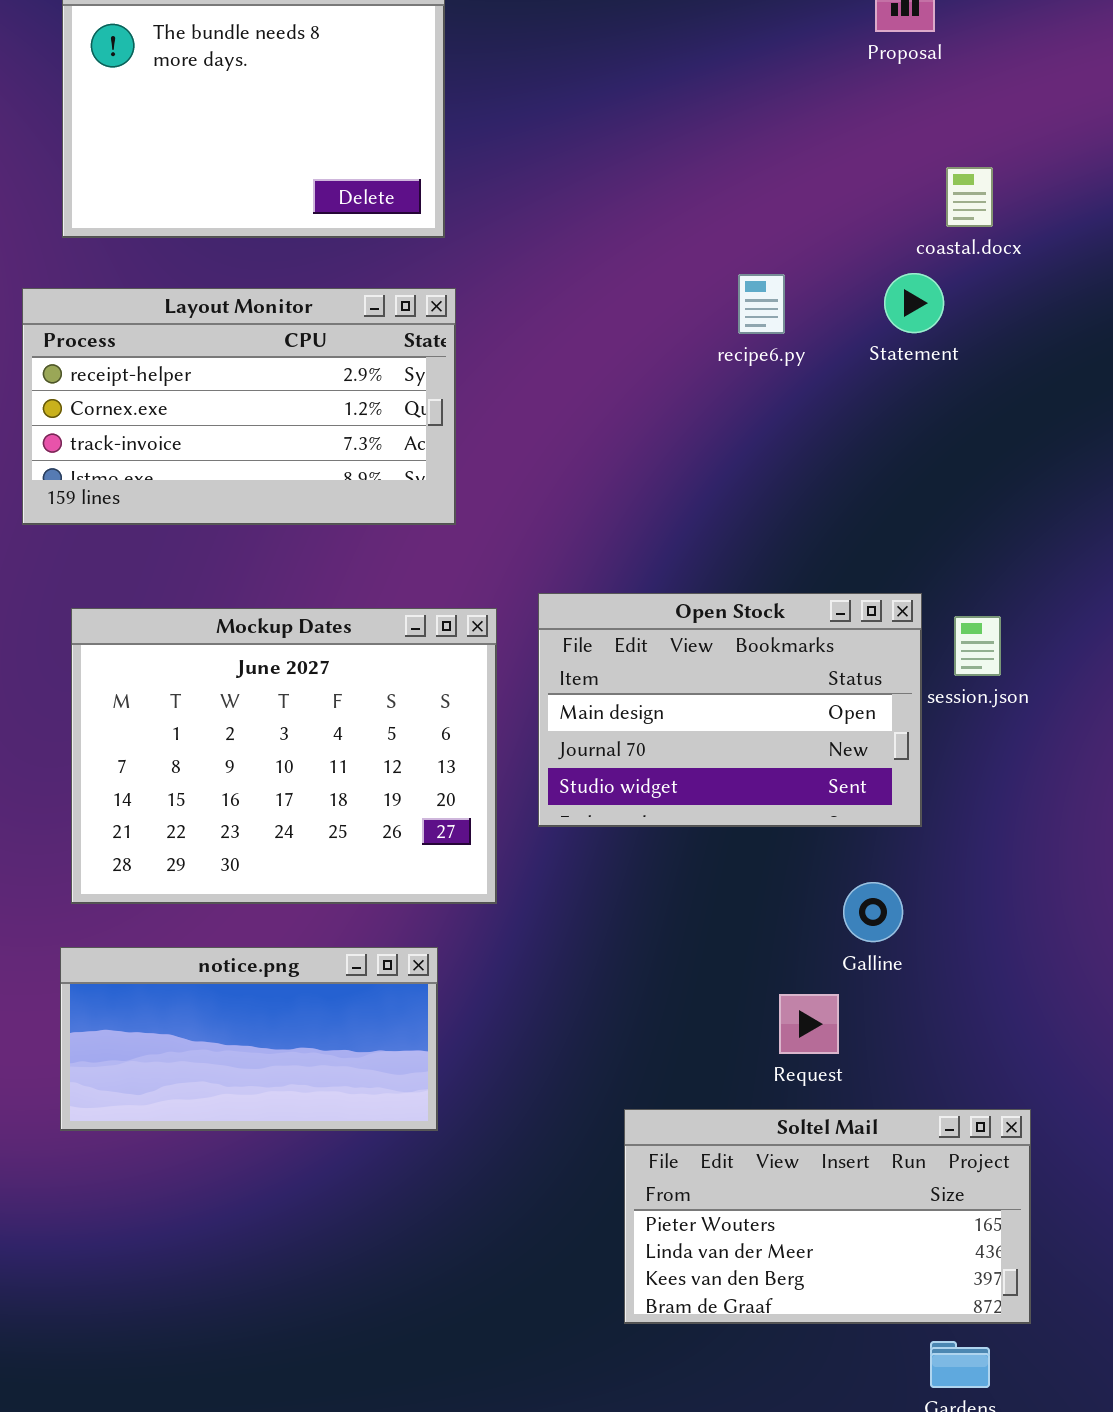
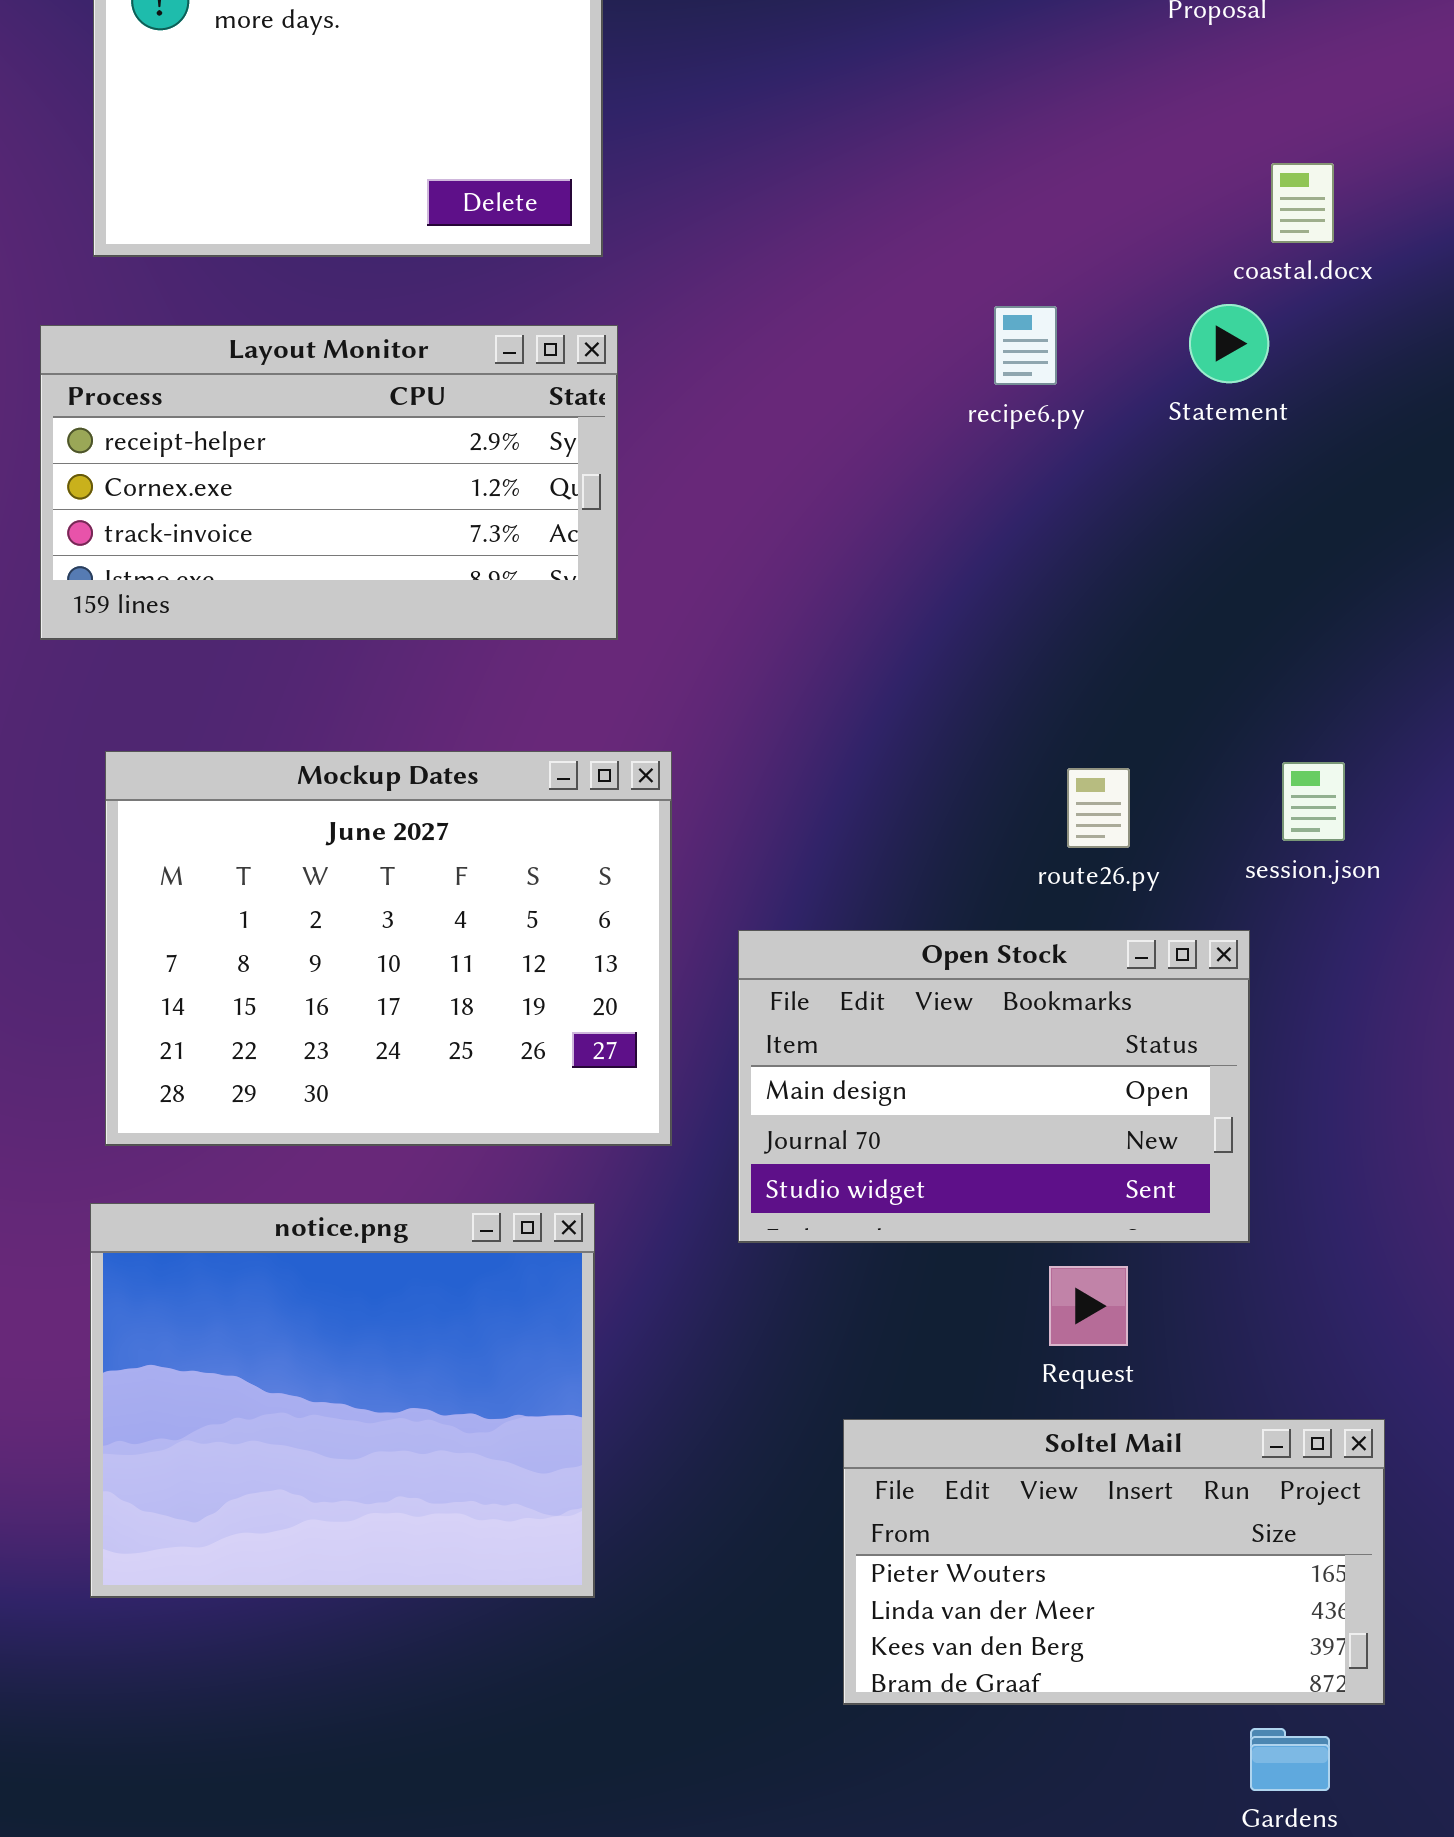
Open Stock: [538,593,922,827] -> [738,930,1250,1243], moved
notice.png: [60,947,438,1131] -> [90,1203,595,1598], resized

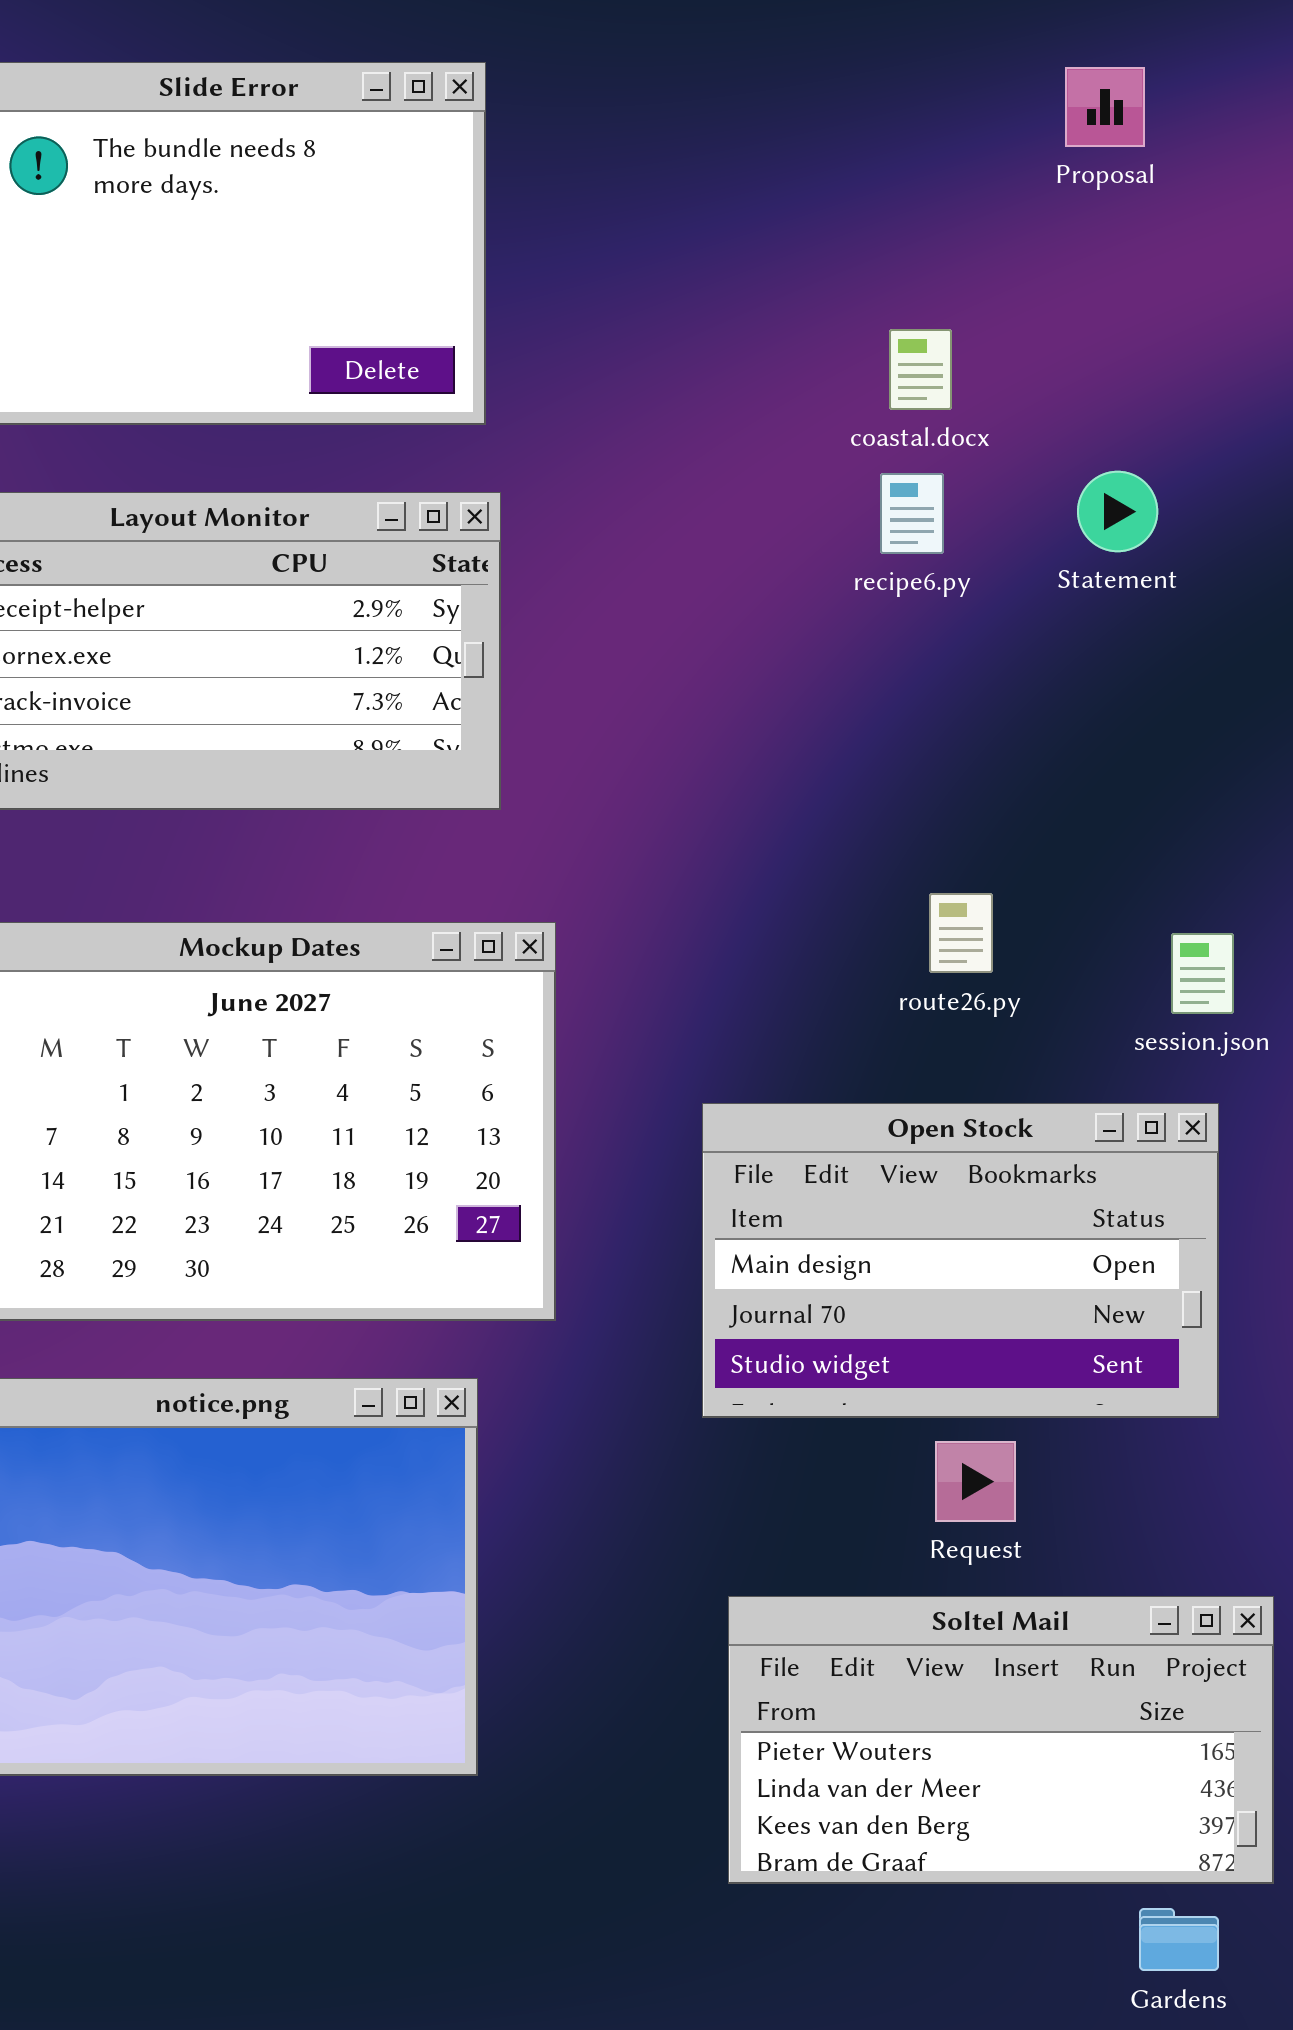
coastal.docx: [1271,163,1334,243] -> [889,329,952,410], moved
route26.py: [1067,768,1130,848] -> [929,893,993,973], moved
Open Stock: [738,930,1250,1243] -> [702,1103,1219,1418], moved

